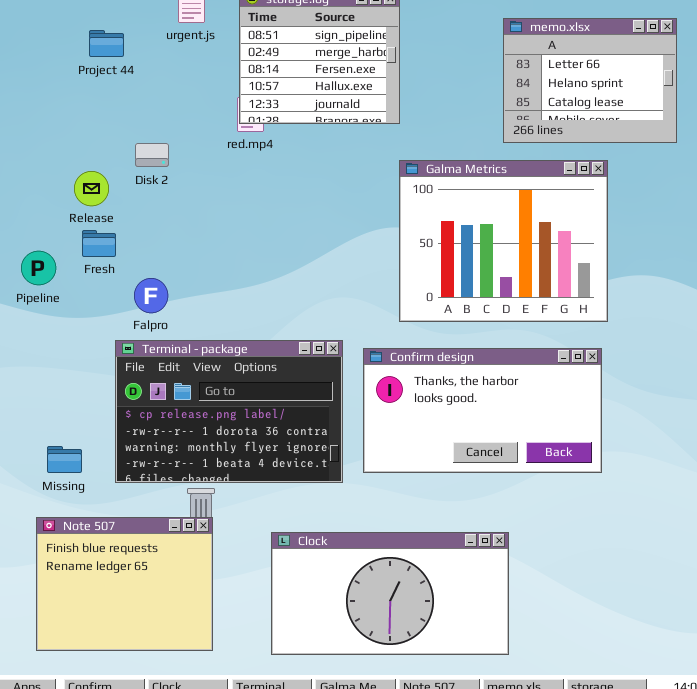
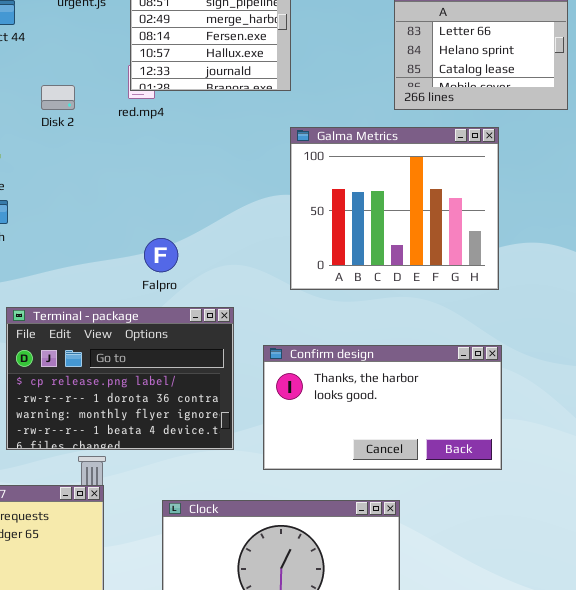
Disk 2: [135,143,169,167] -> [41,85,75,110], moved
Falpro: [134,278,168,313] -> [144,238,178,272], moved
Confirm design: [363,348,602,473] -> [263,345,502,470], moved

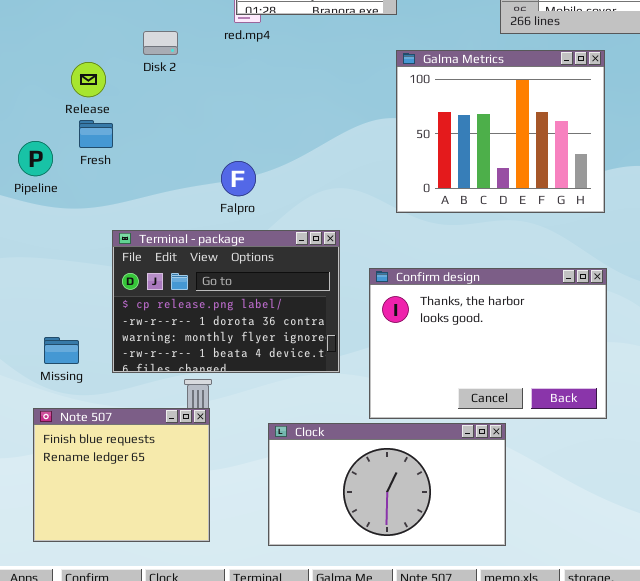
Disk 2: [41,85,75,110] -> [143,31,178,55], moved
Falpro: [144,238,178,272] -> [221,161,256,196], moved
Confirm design: [263,345,502,470] -> [369,268,607,419], resized

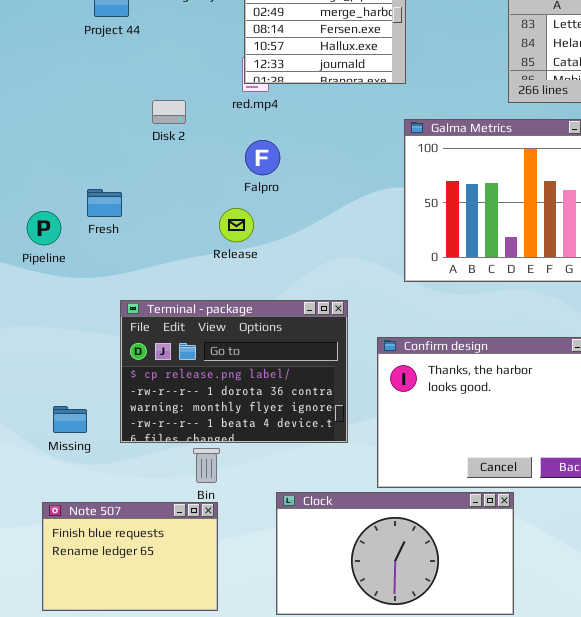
Release: [71,62,106,97] -> [219,208,254,242], moved
Falpro: [221,161,256,196] -> [245,140,280,175], moved
Note 507: [33,408,210,542] -> [42,502,218,611], resized

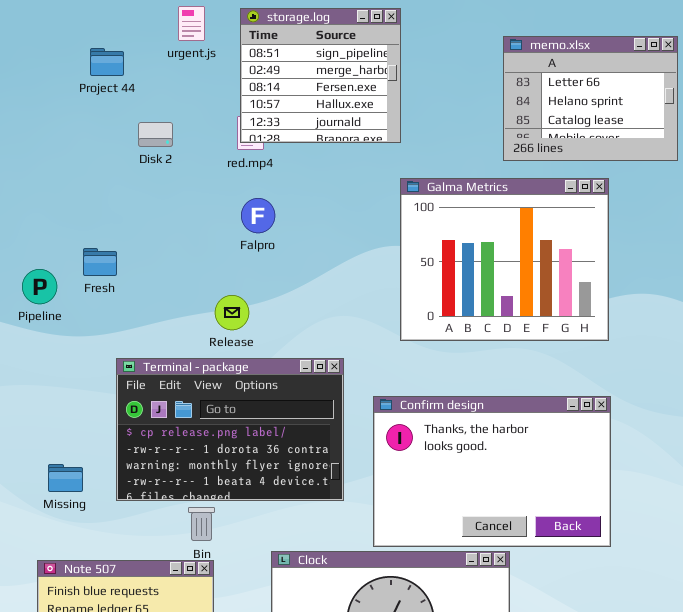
Disk 2: [152,100,186,124] -> [138,122,173,147], moved
Release: [219,208,254,242] -> [215,295,249,330], moved

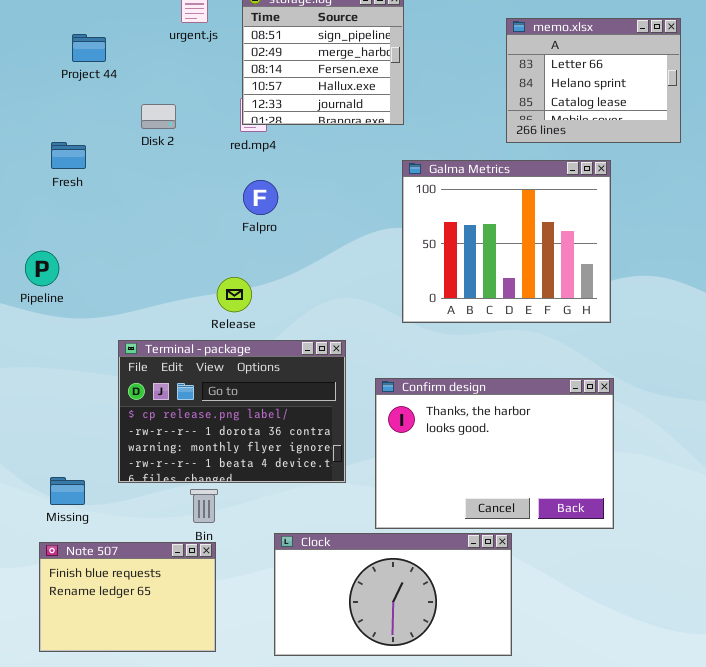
Project 44: [90,48,124,76] -> [72,34,106,62], moved
Fresh: [83,248,117,276] -> [51,142,86,169], moved
Missing: [48,464,83,492] -> [50,477,85,505], moved

